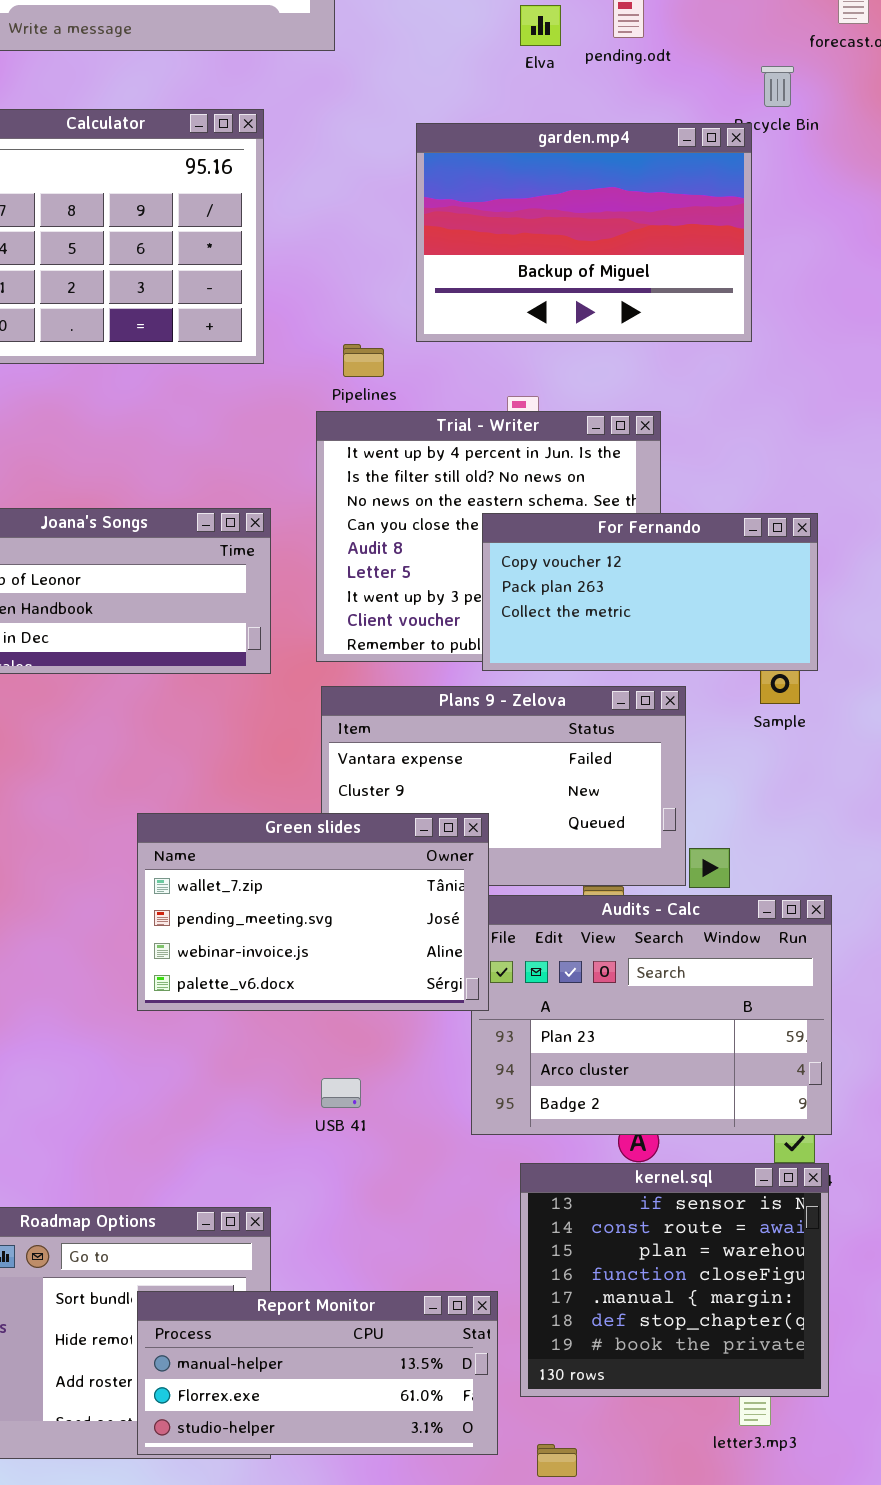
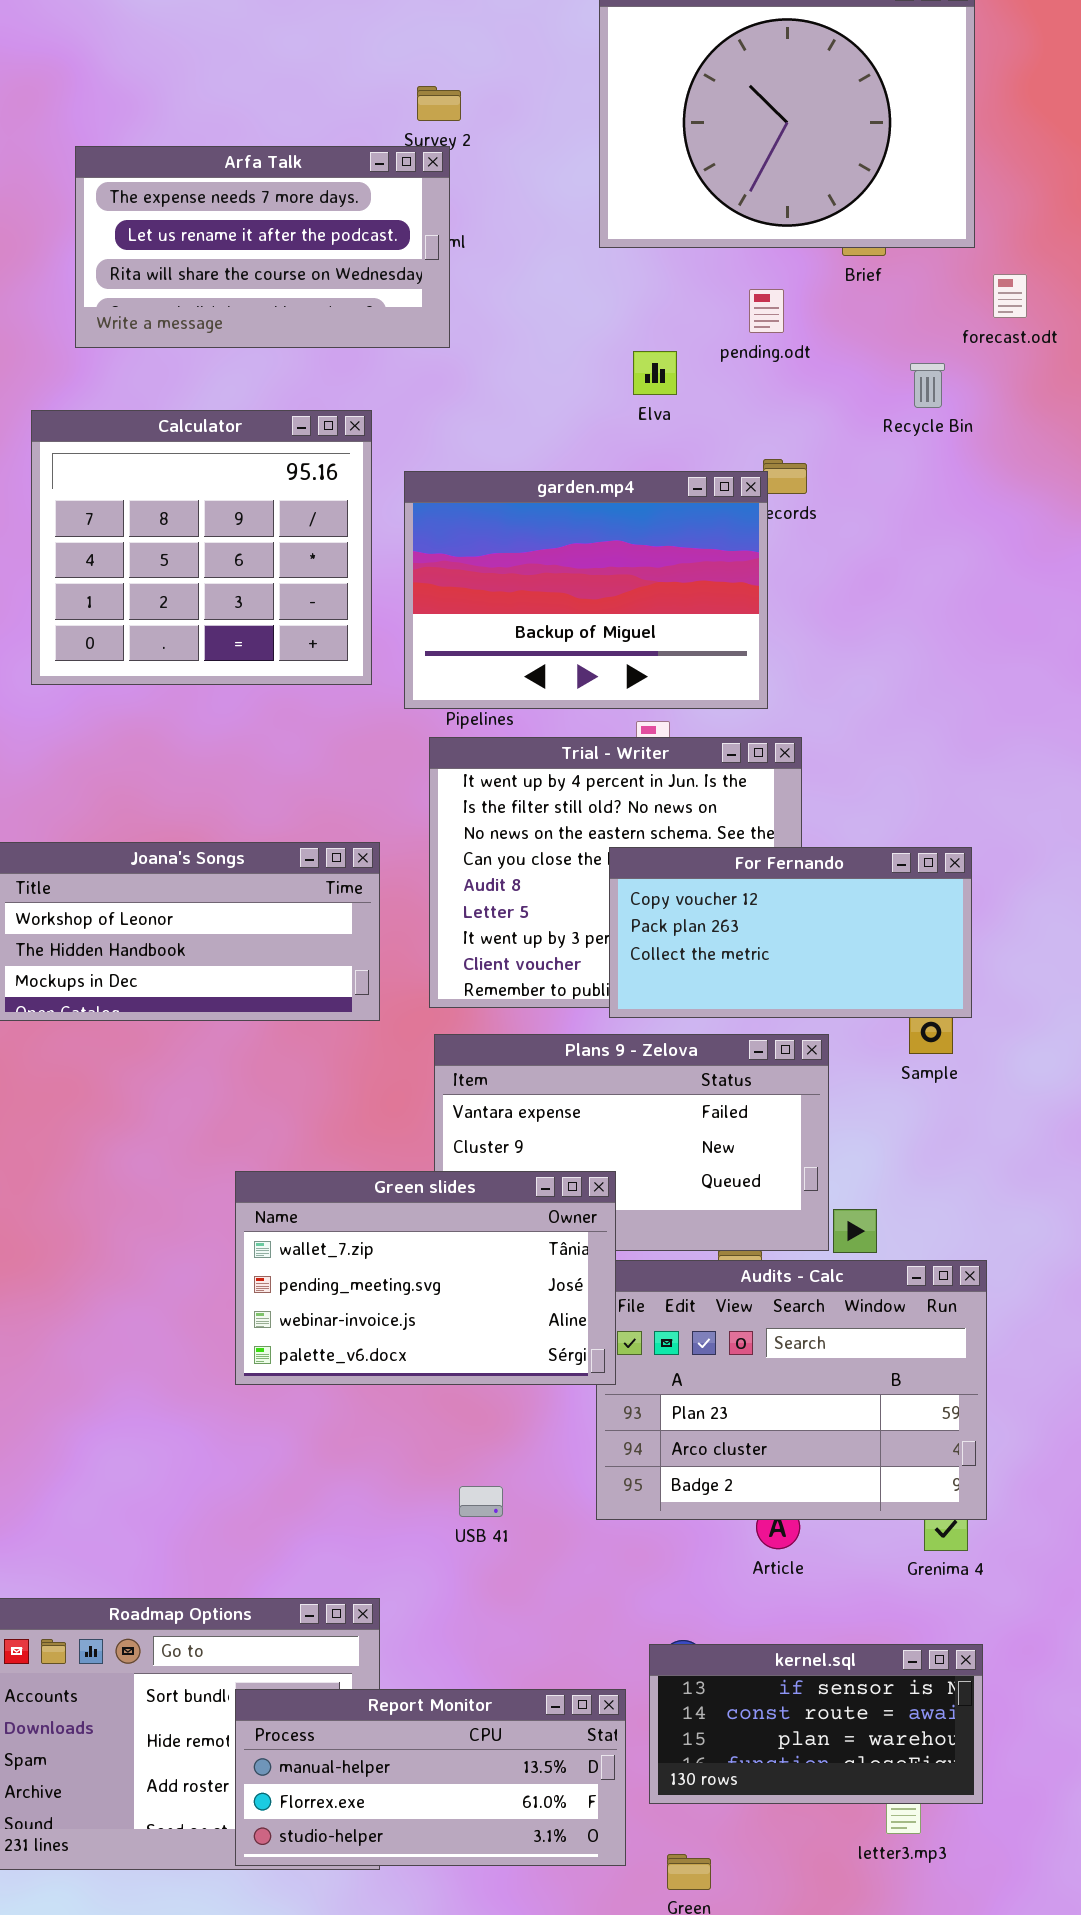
Elva: [520,5,561,46] -> [633,351,677,395], moved
garden.mp4: [416,123,752,342] -> [404,471,768,709], moved
USB 41: [321,1078,361,1108] -> [459,1486,503,1517], moved
kernel.sql: [520,1163,829,1397] -> [649,1644,983,1804], resized

